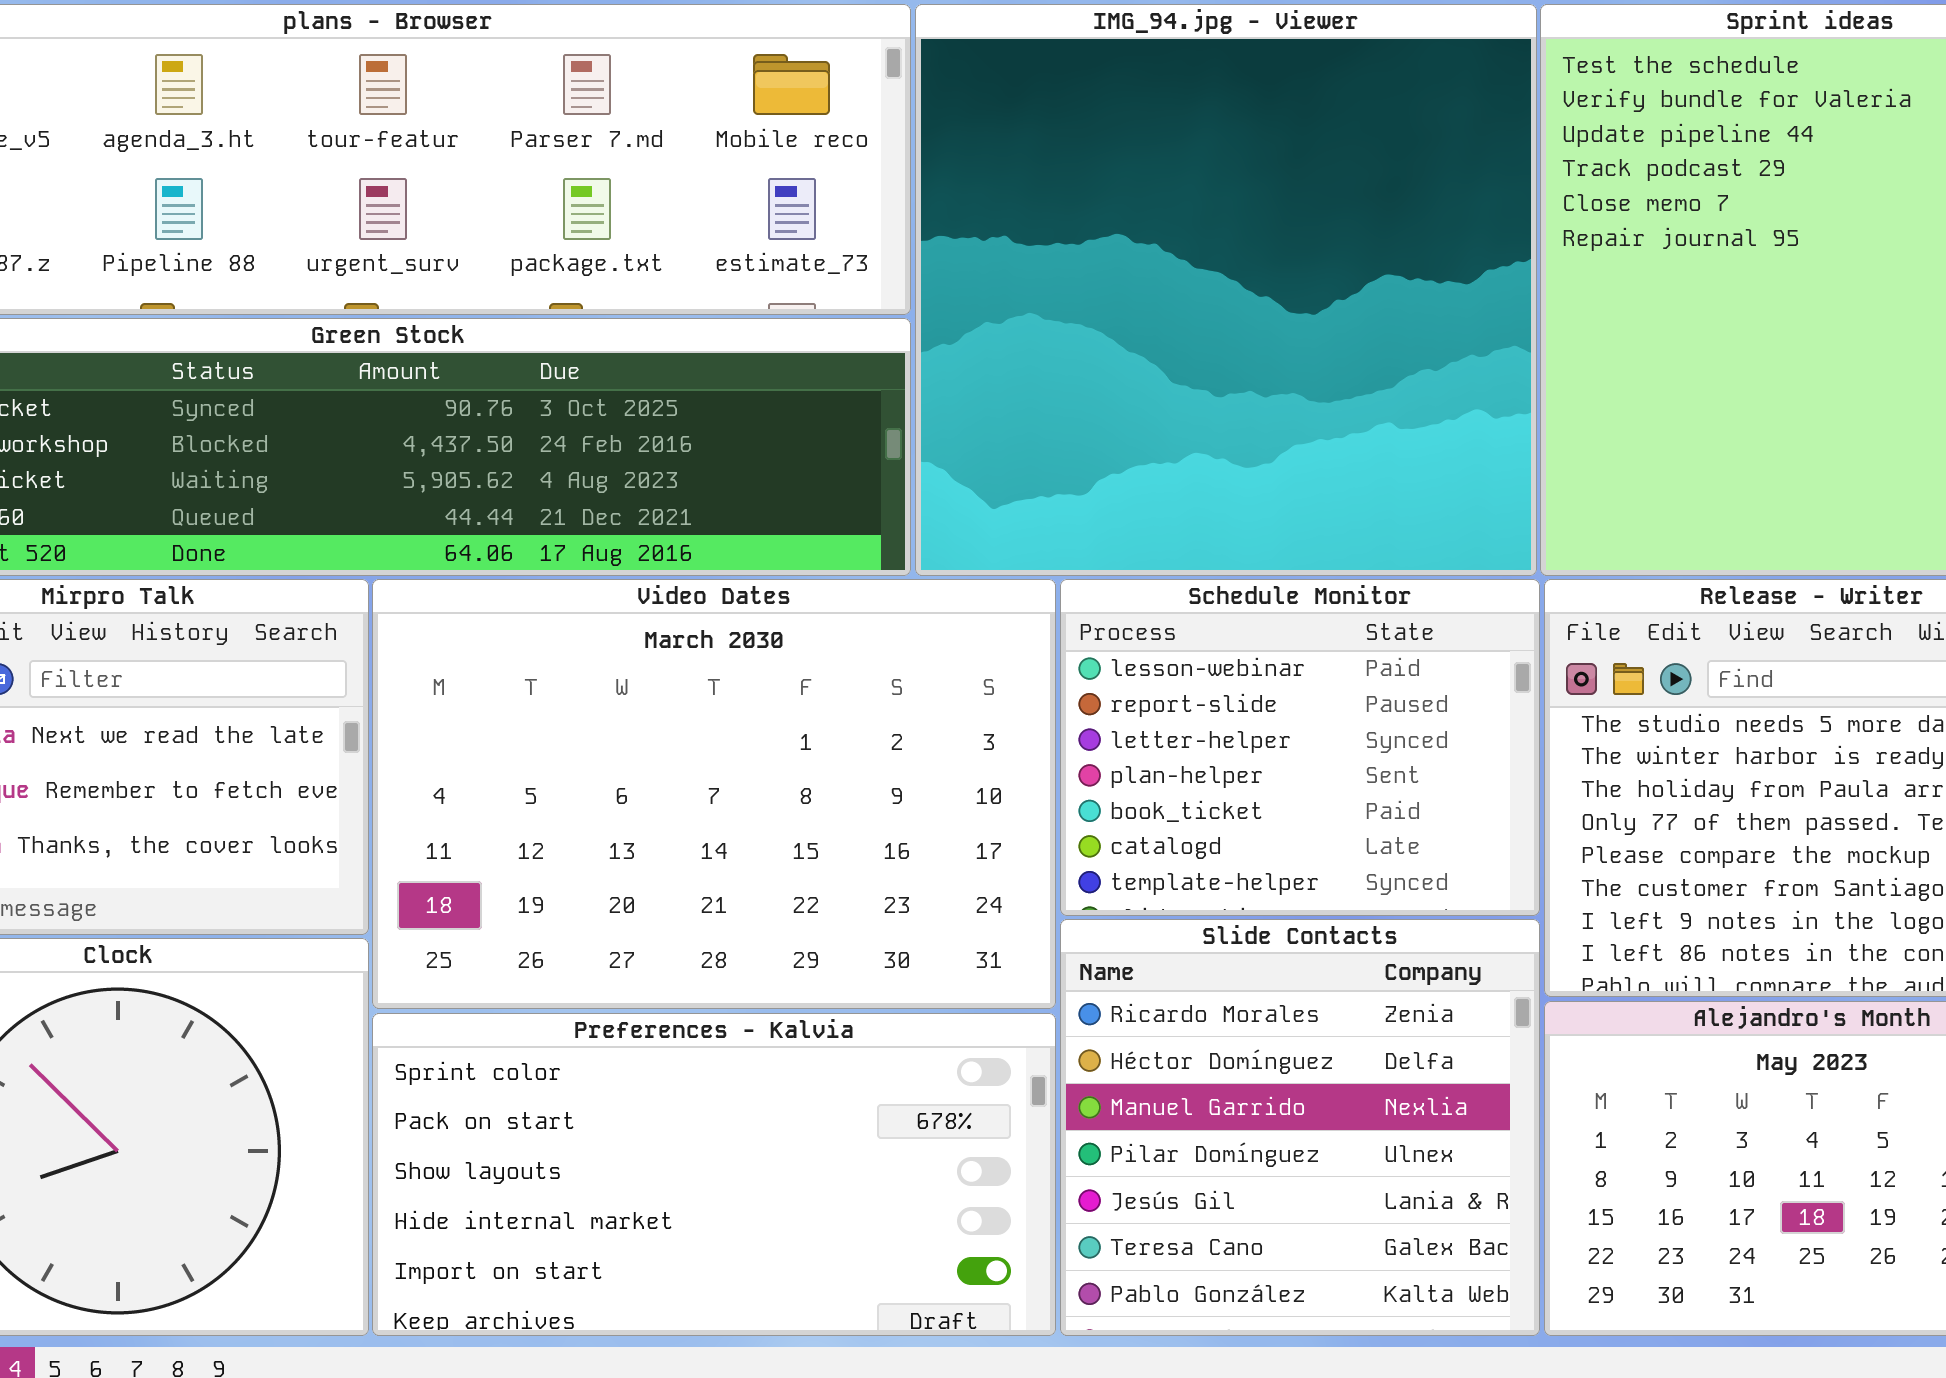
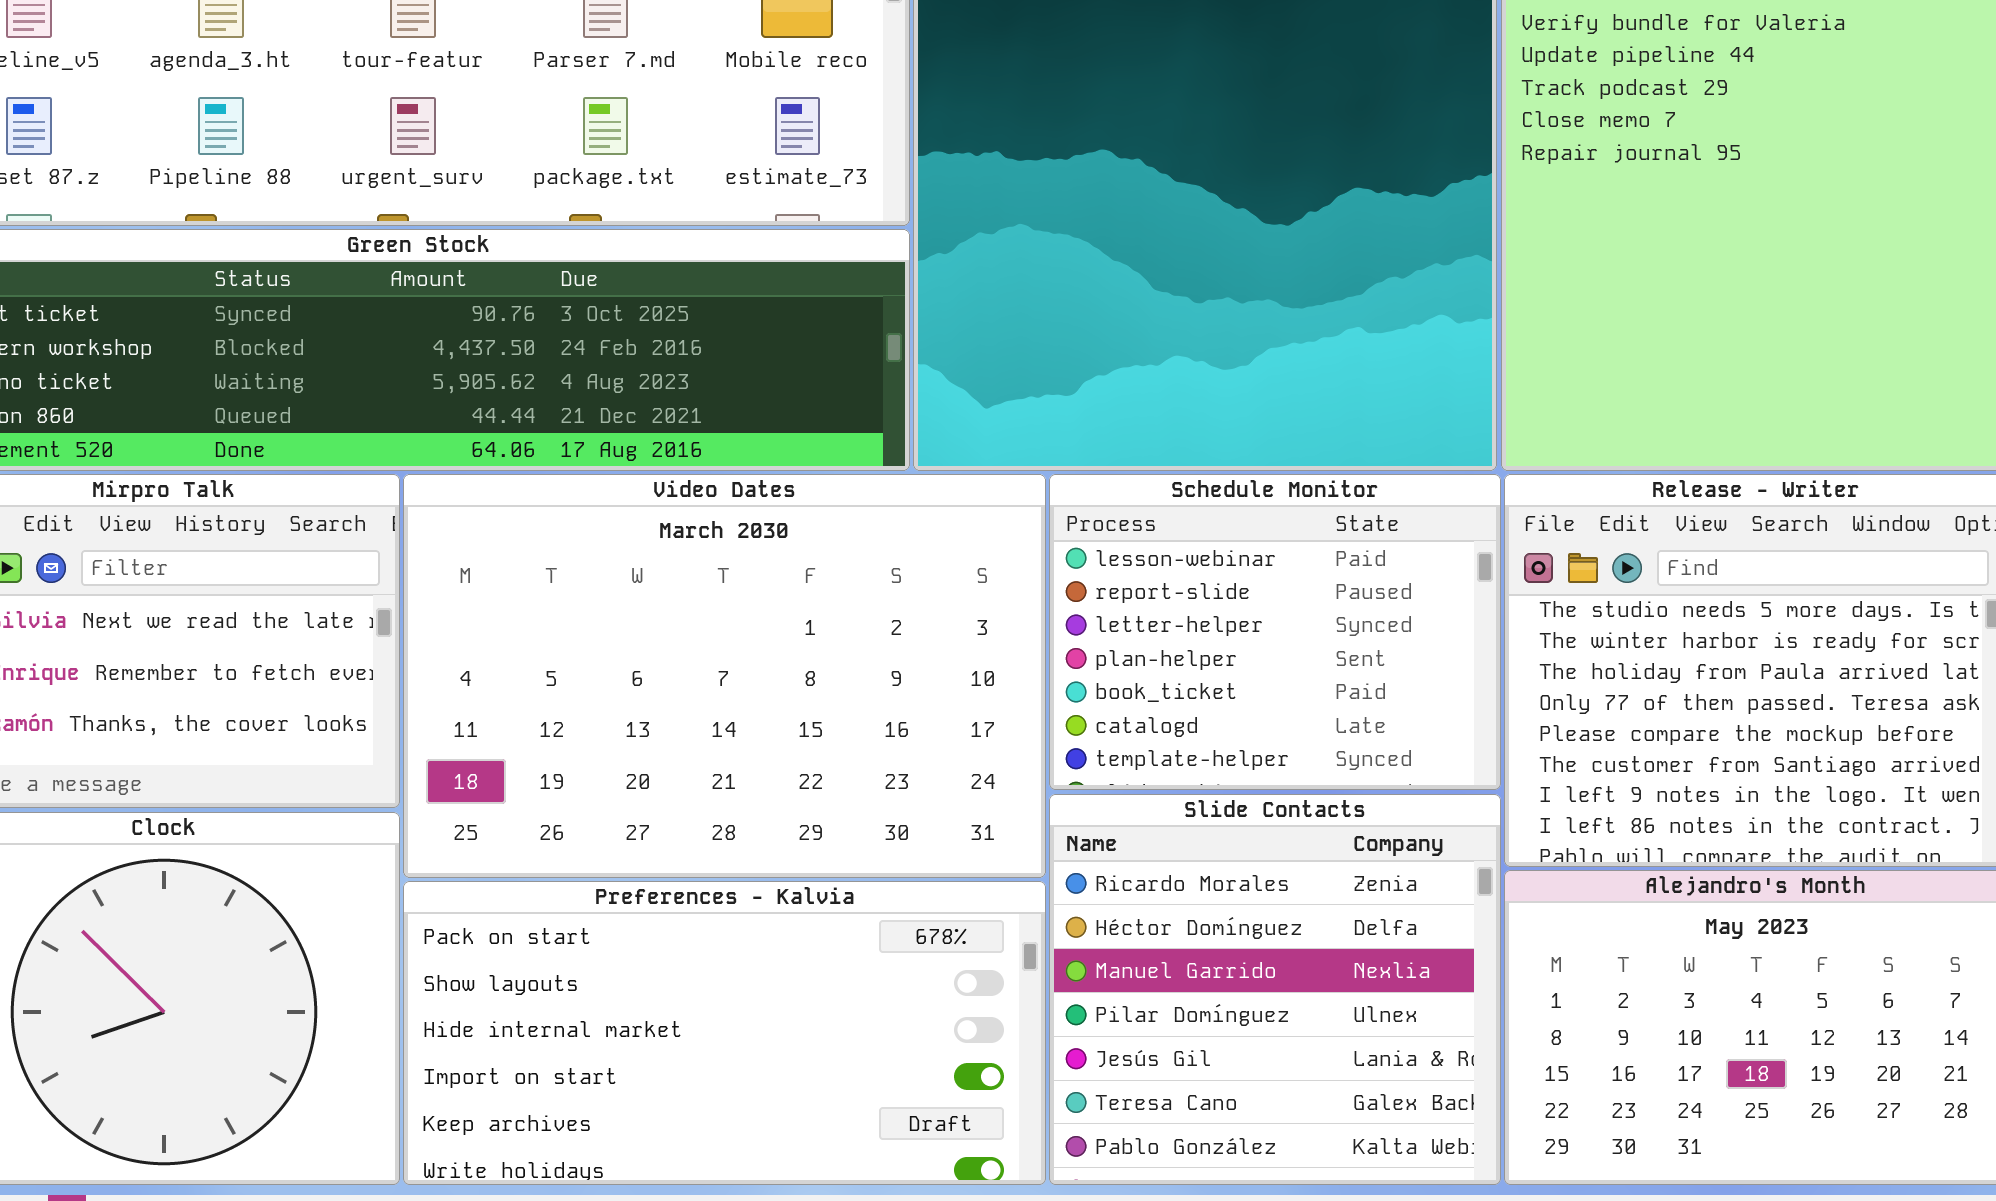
Preferences - Kalvia: [372,1013,1056,1336] -> [403,881,1046,1185], scrolled down 1 row

